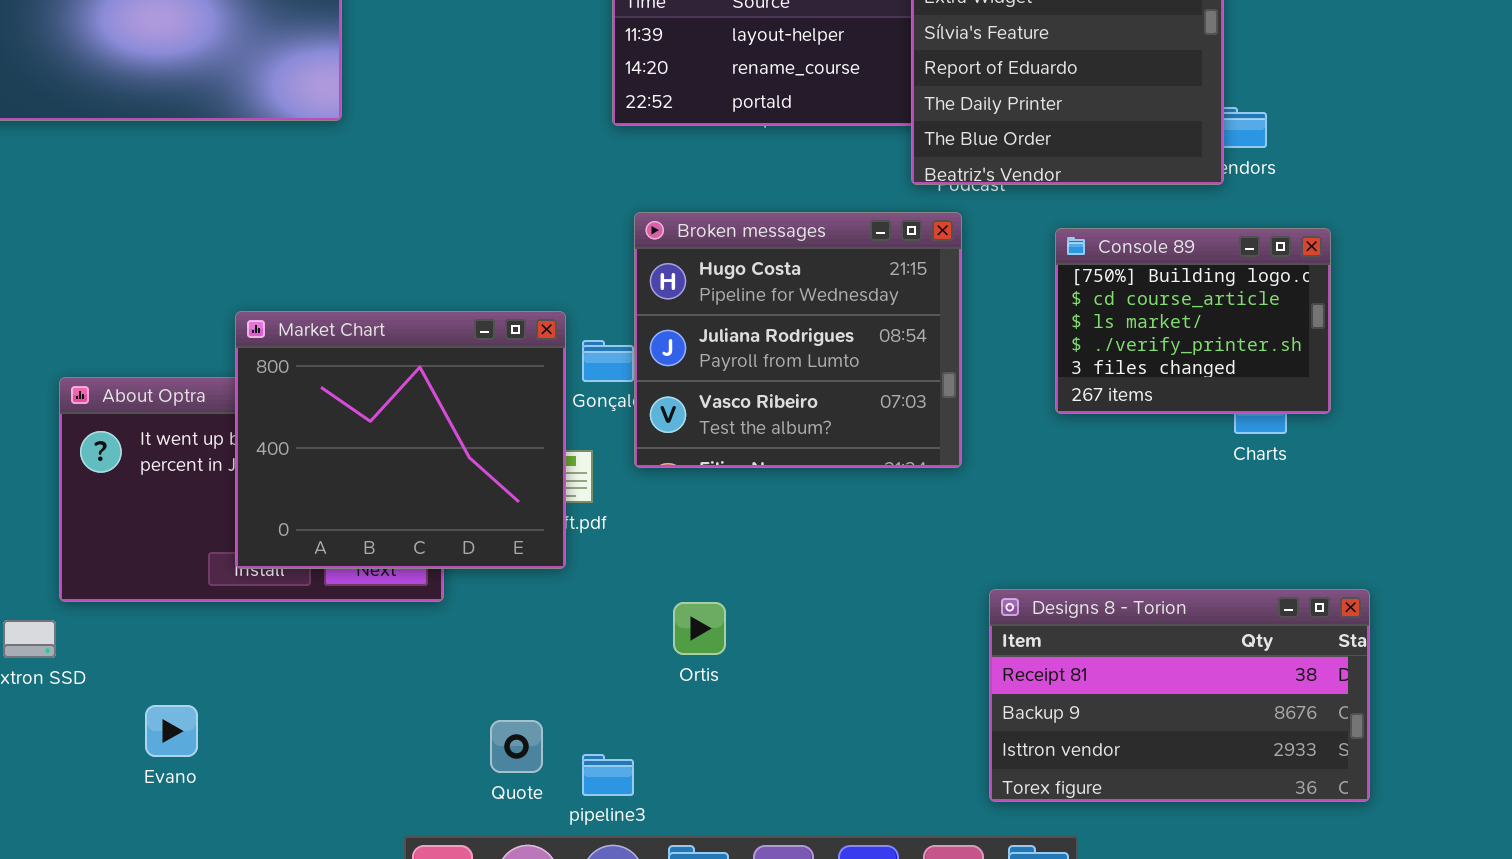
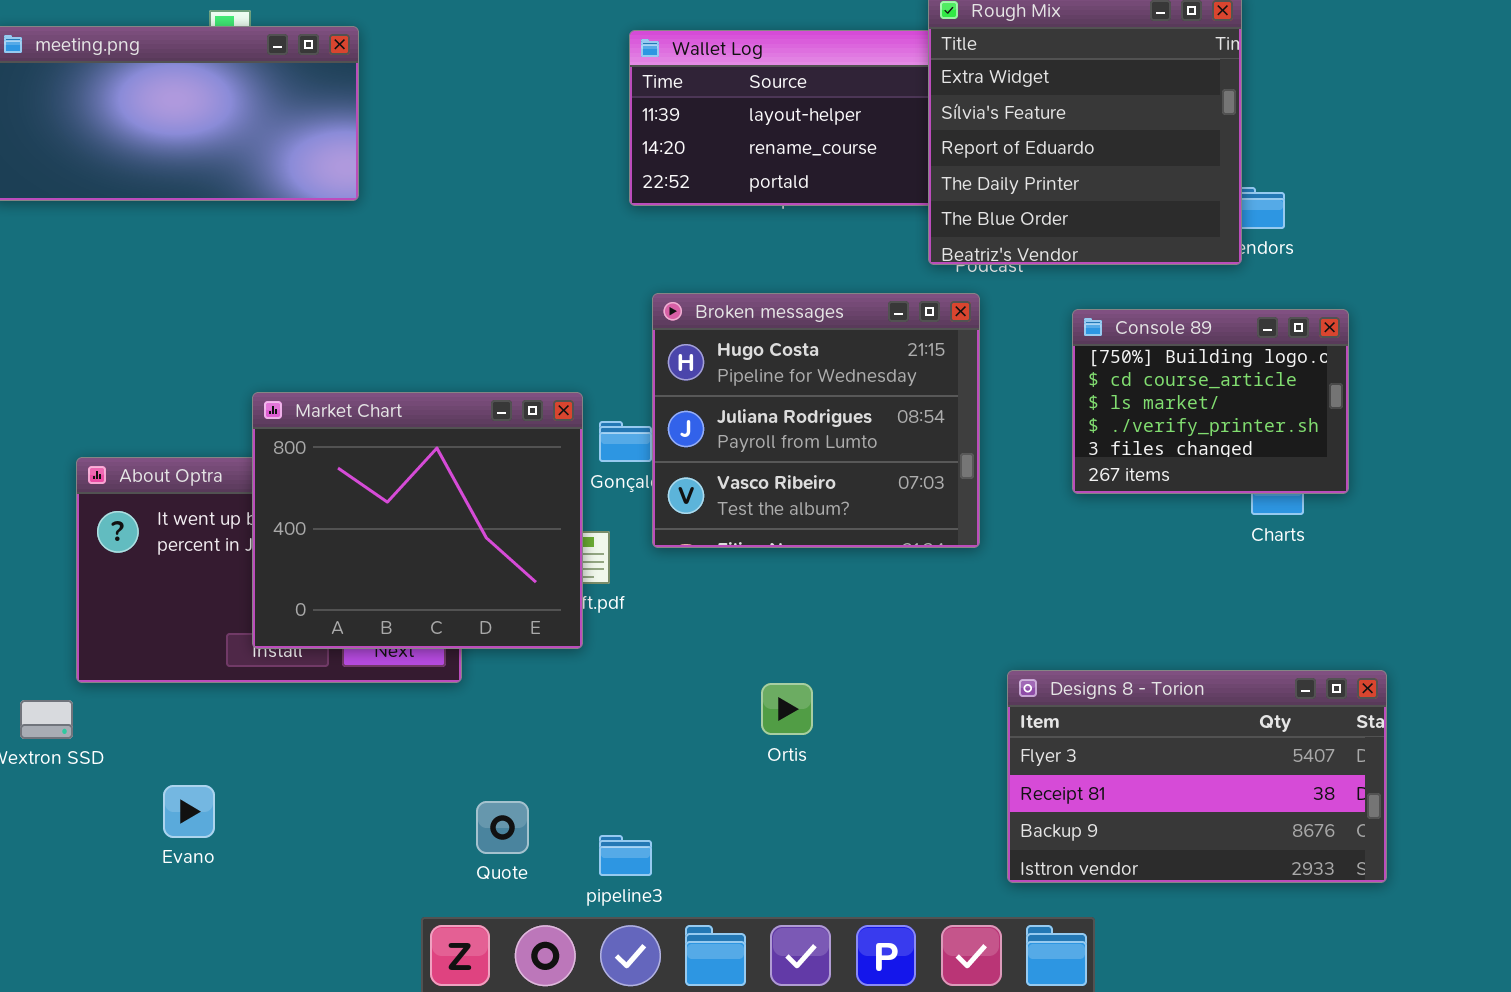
Designs 8 - Torion: [989,589,1370,802] -> [1007,670,1387,883], scrolled up 1 row
Ortis: [673,602,726,655] -> [761,683,813,735], moved
Quote: [490,720,543,773] -> [476,801,529,854], moved

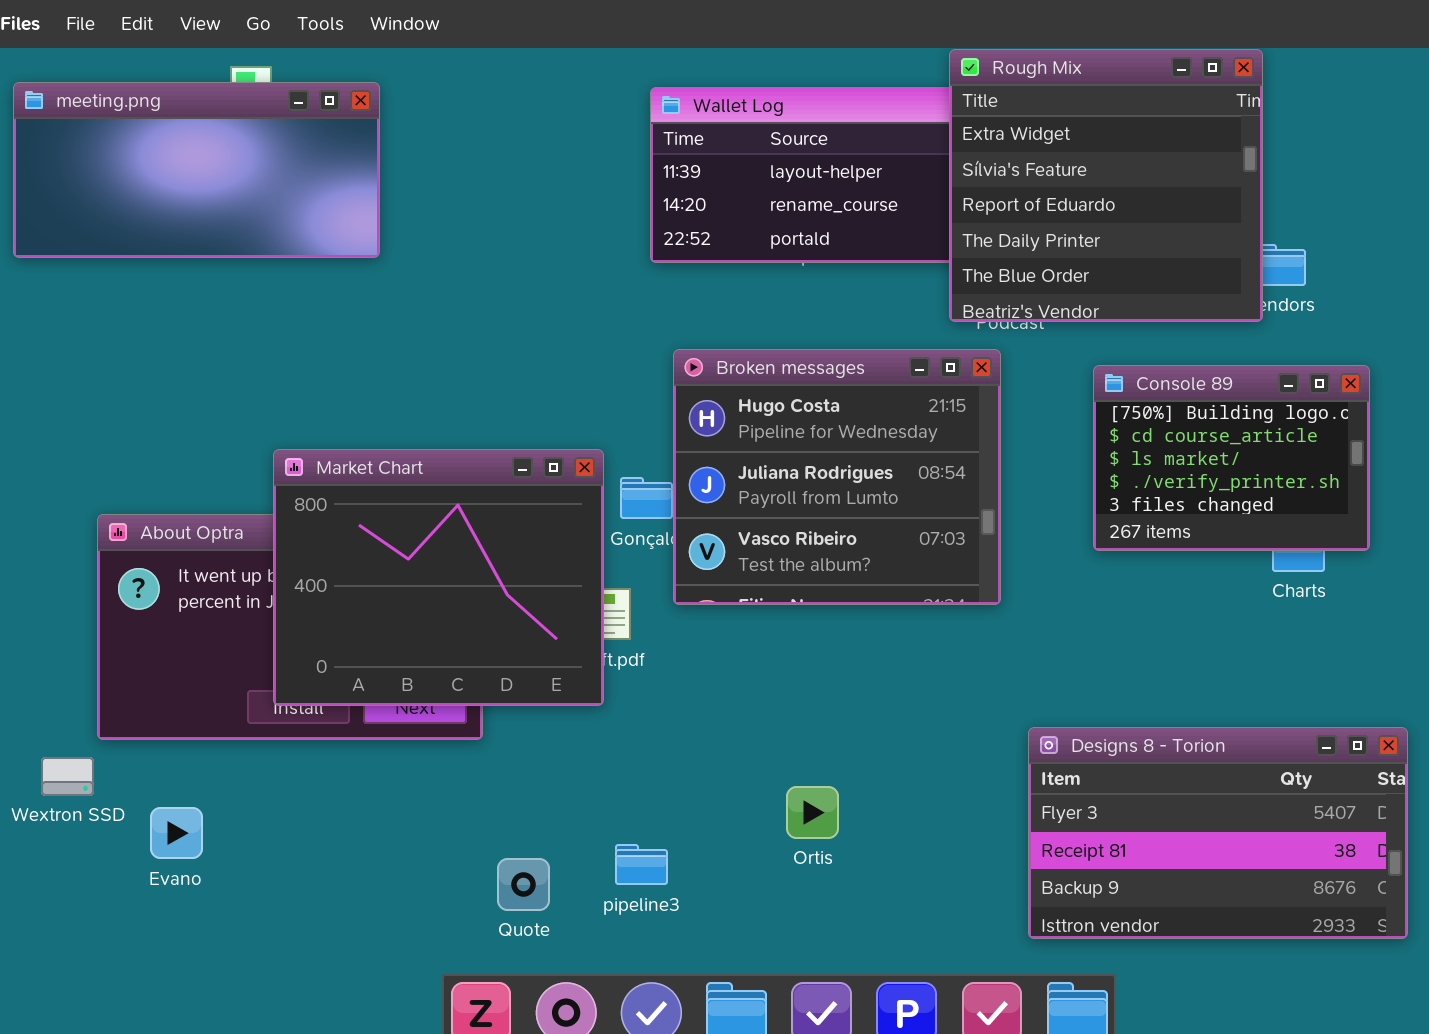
Ortis: [761,683,813,735] -> [786,786,839,839], moved
Evano: [163,785,215,838] -> [150,807,203,859], moved
pipeline3: [599,835,652,876] -> [615,844,668,885], moved

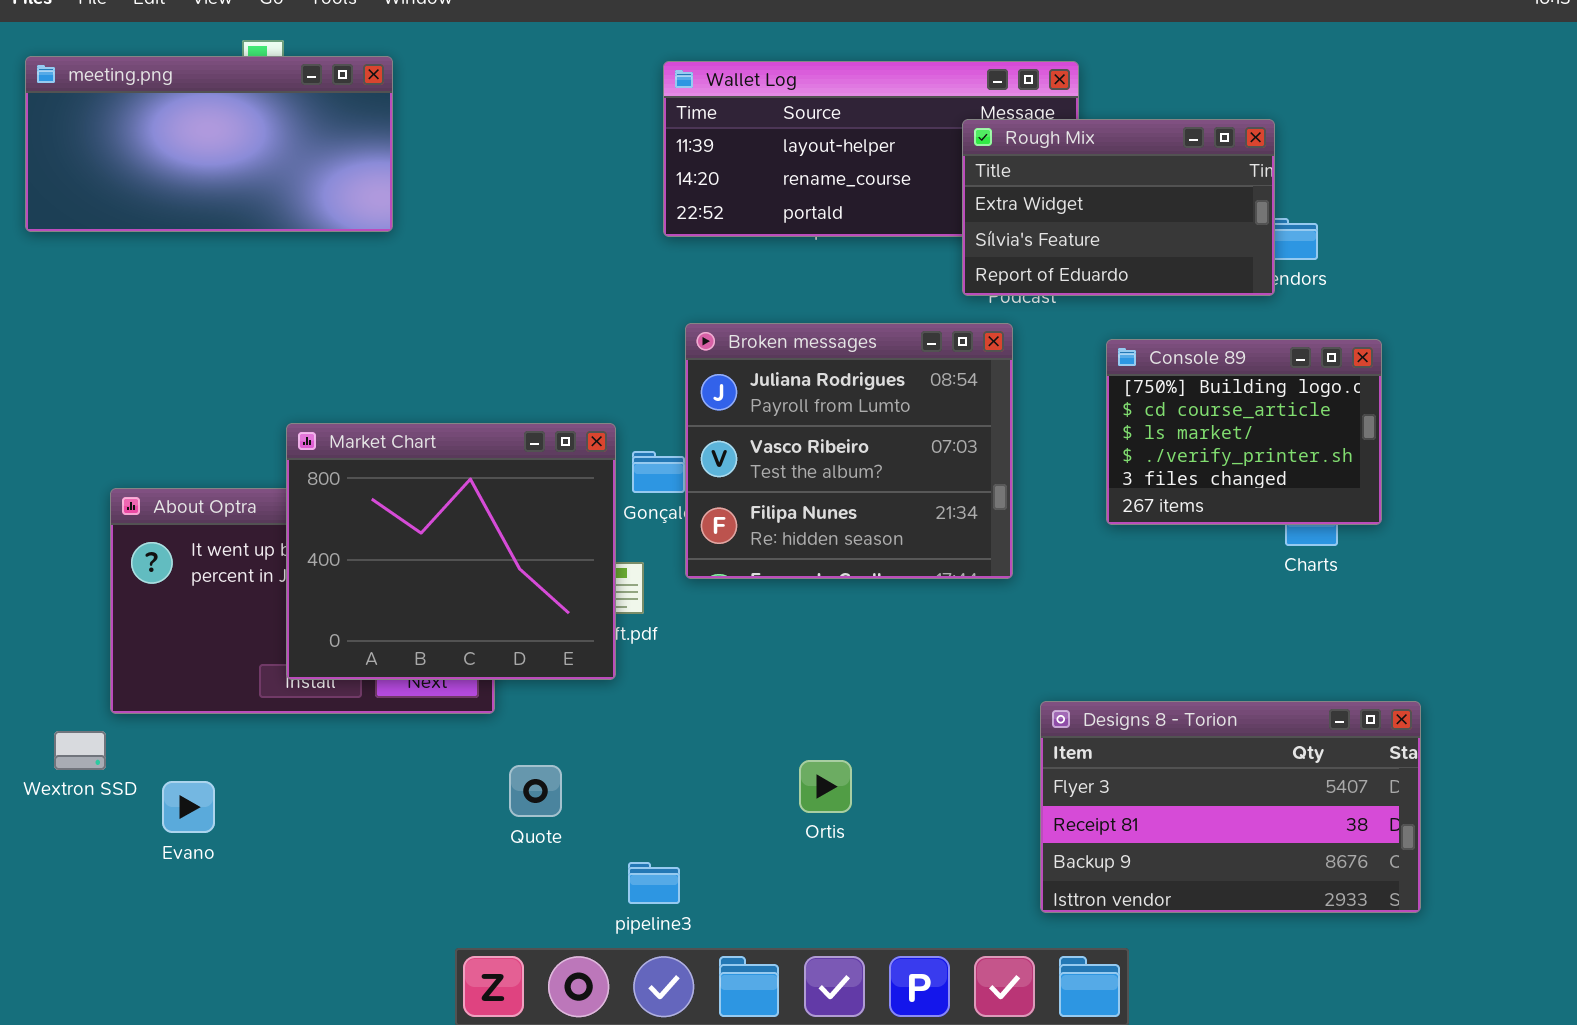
Rough Mix: [949,49,1263,322] -> [962,119,1275,296], resized
Broken messages: [673,349,1001,605] -> [685,323,1013,579], scrolled down 1 row
pipeline3: [615,844,668,885] -> [628,862,680,904], moved
Quote: [497,858,550,911] -> [509,765,562,817], moved

